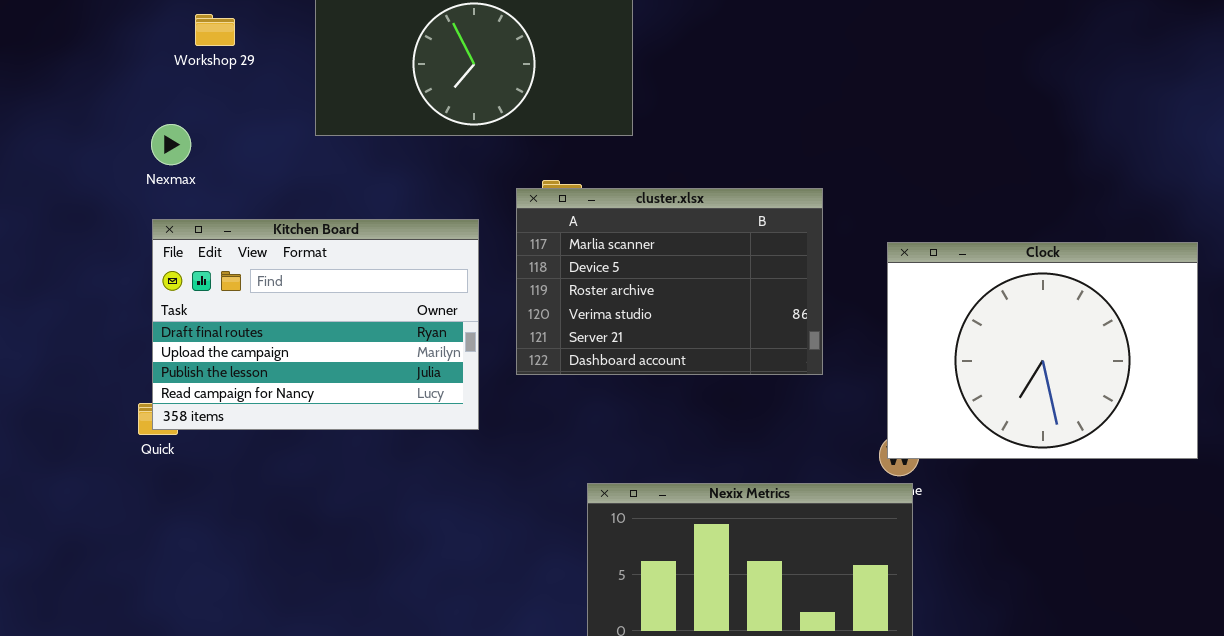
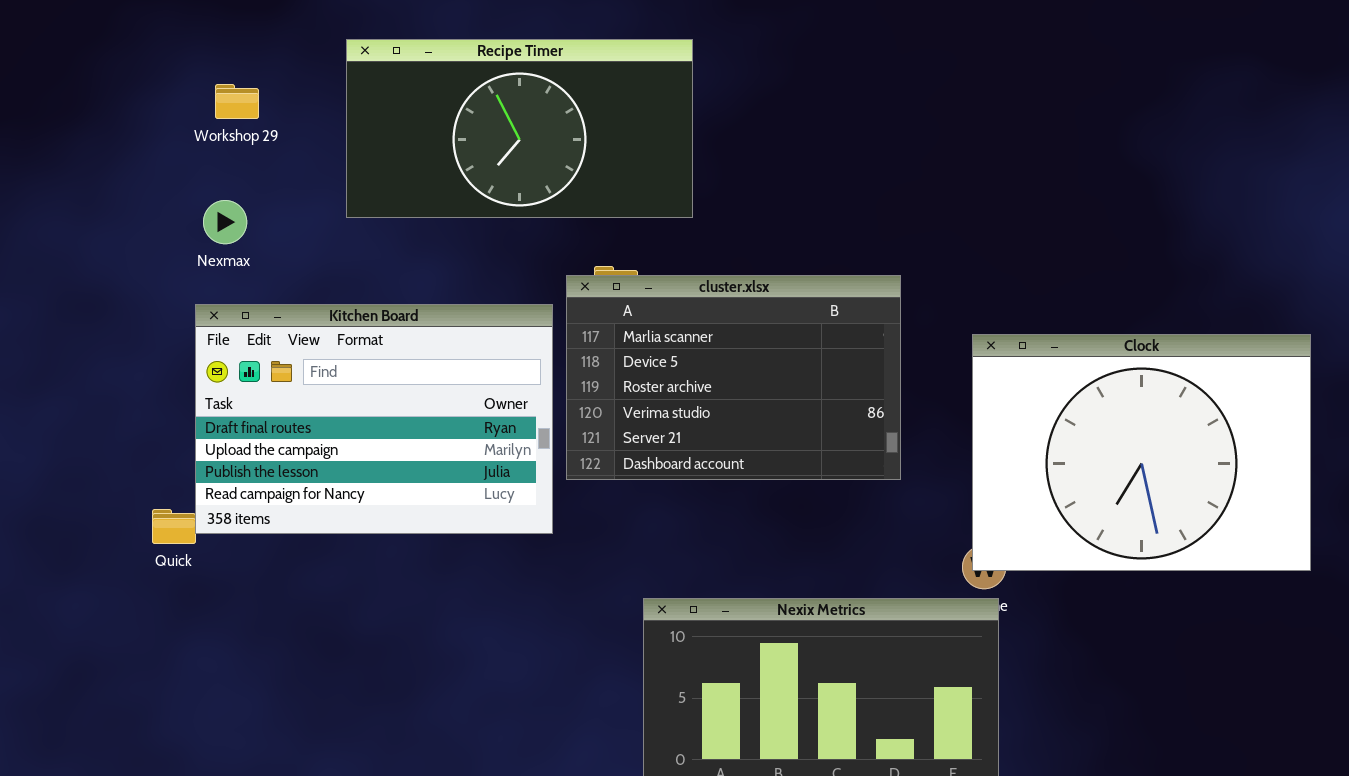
Nexmax: [151,124,191,165] -> [203,200,247,244], moved
Kitchen Board: [152,219,479,430] -> [195,304,553,534], moved

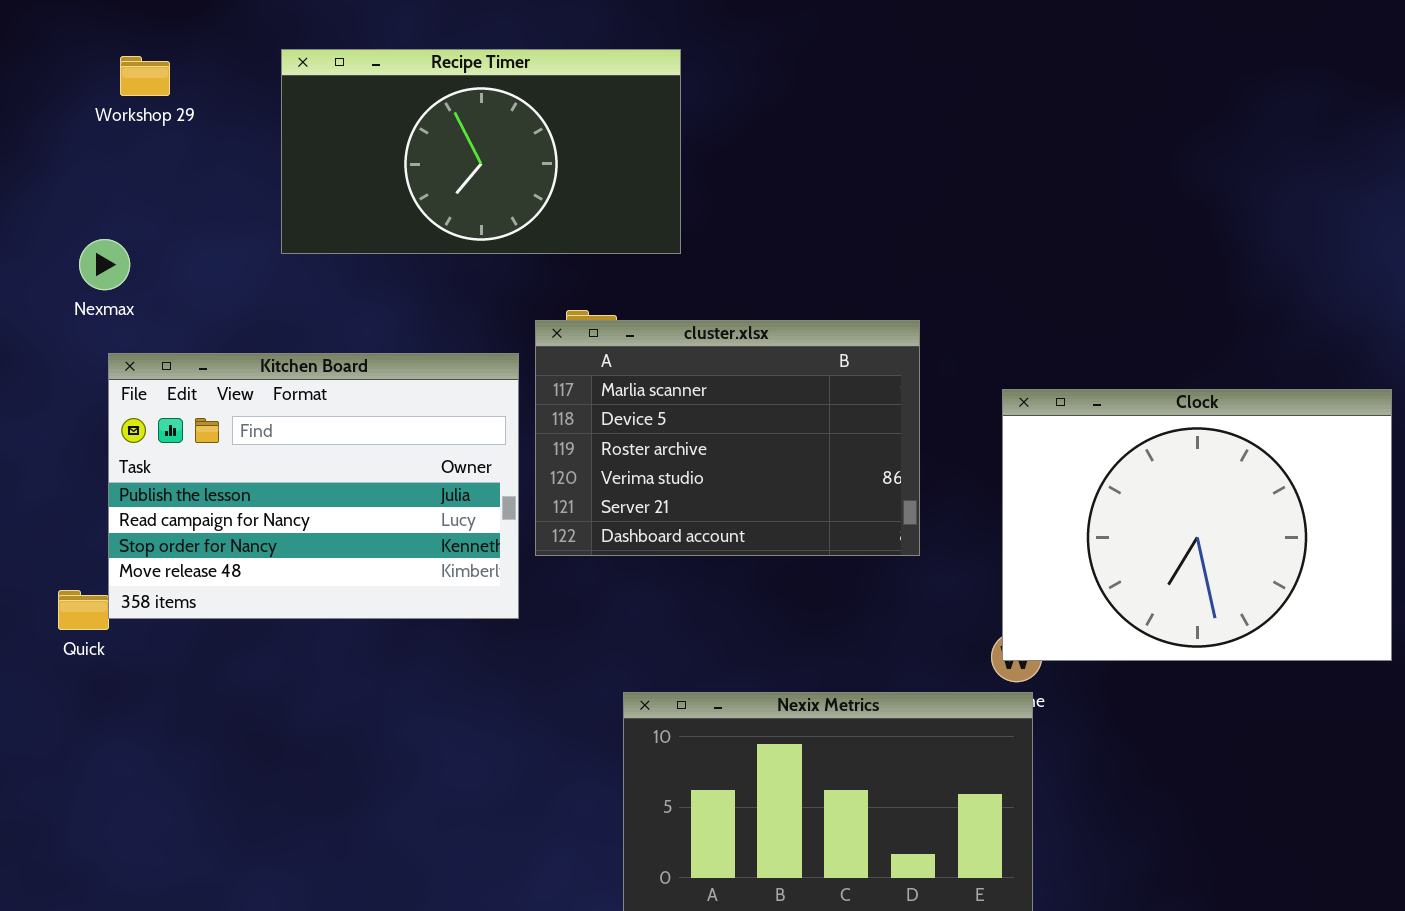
Workshop 29: [215,84,259,119] -> [120,56,170,96], moved
Nexmax: [203,200,247,244] -> [79,239,130,290], moved
Kitchen Board: [195,304,553,534] -> [108,353,519,619], scrolled down 2 rows

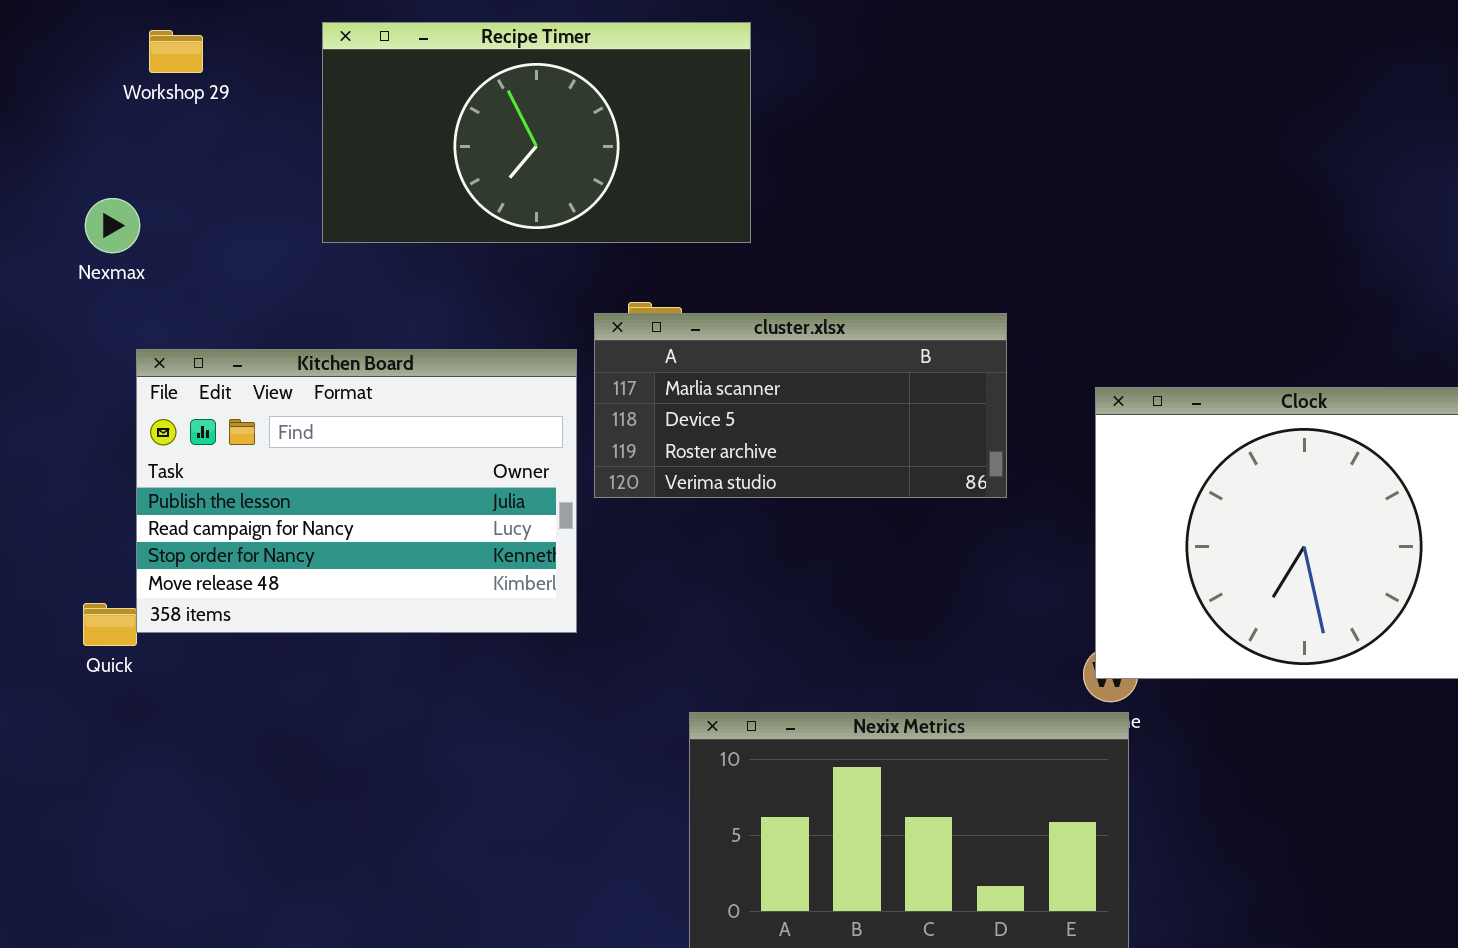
Nexmax: [79,239,130,290] -> [85,198,140,253], moved
cluster.xlsx: [535,320,920,556] -> [594,313,1007,498], resized

